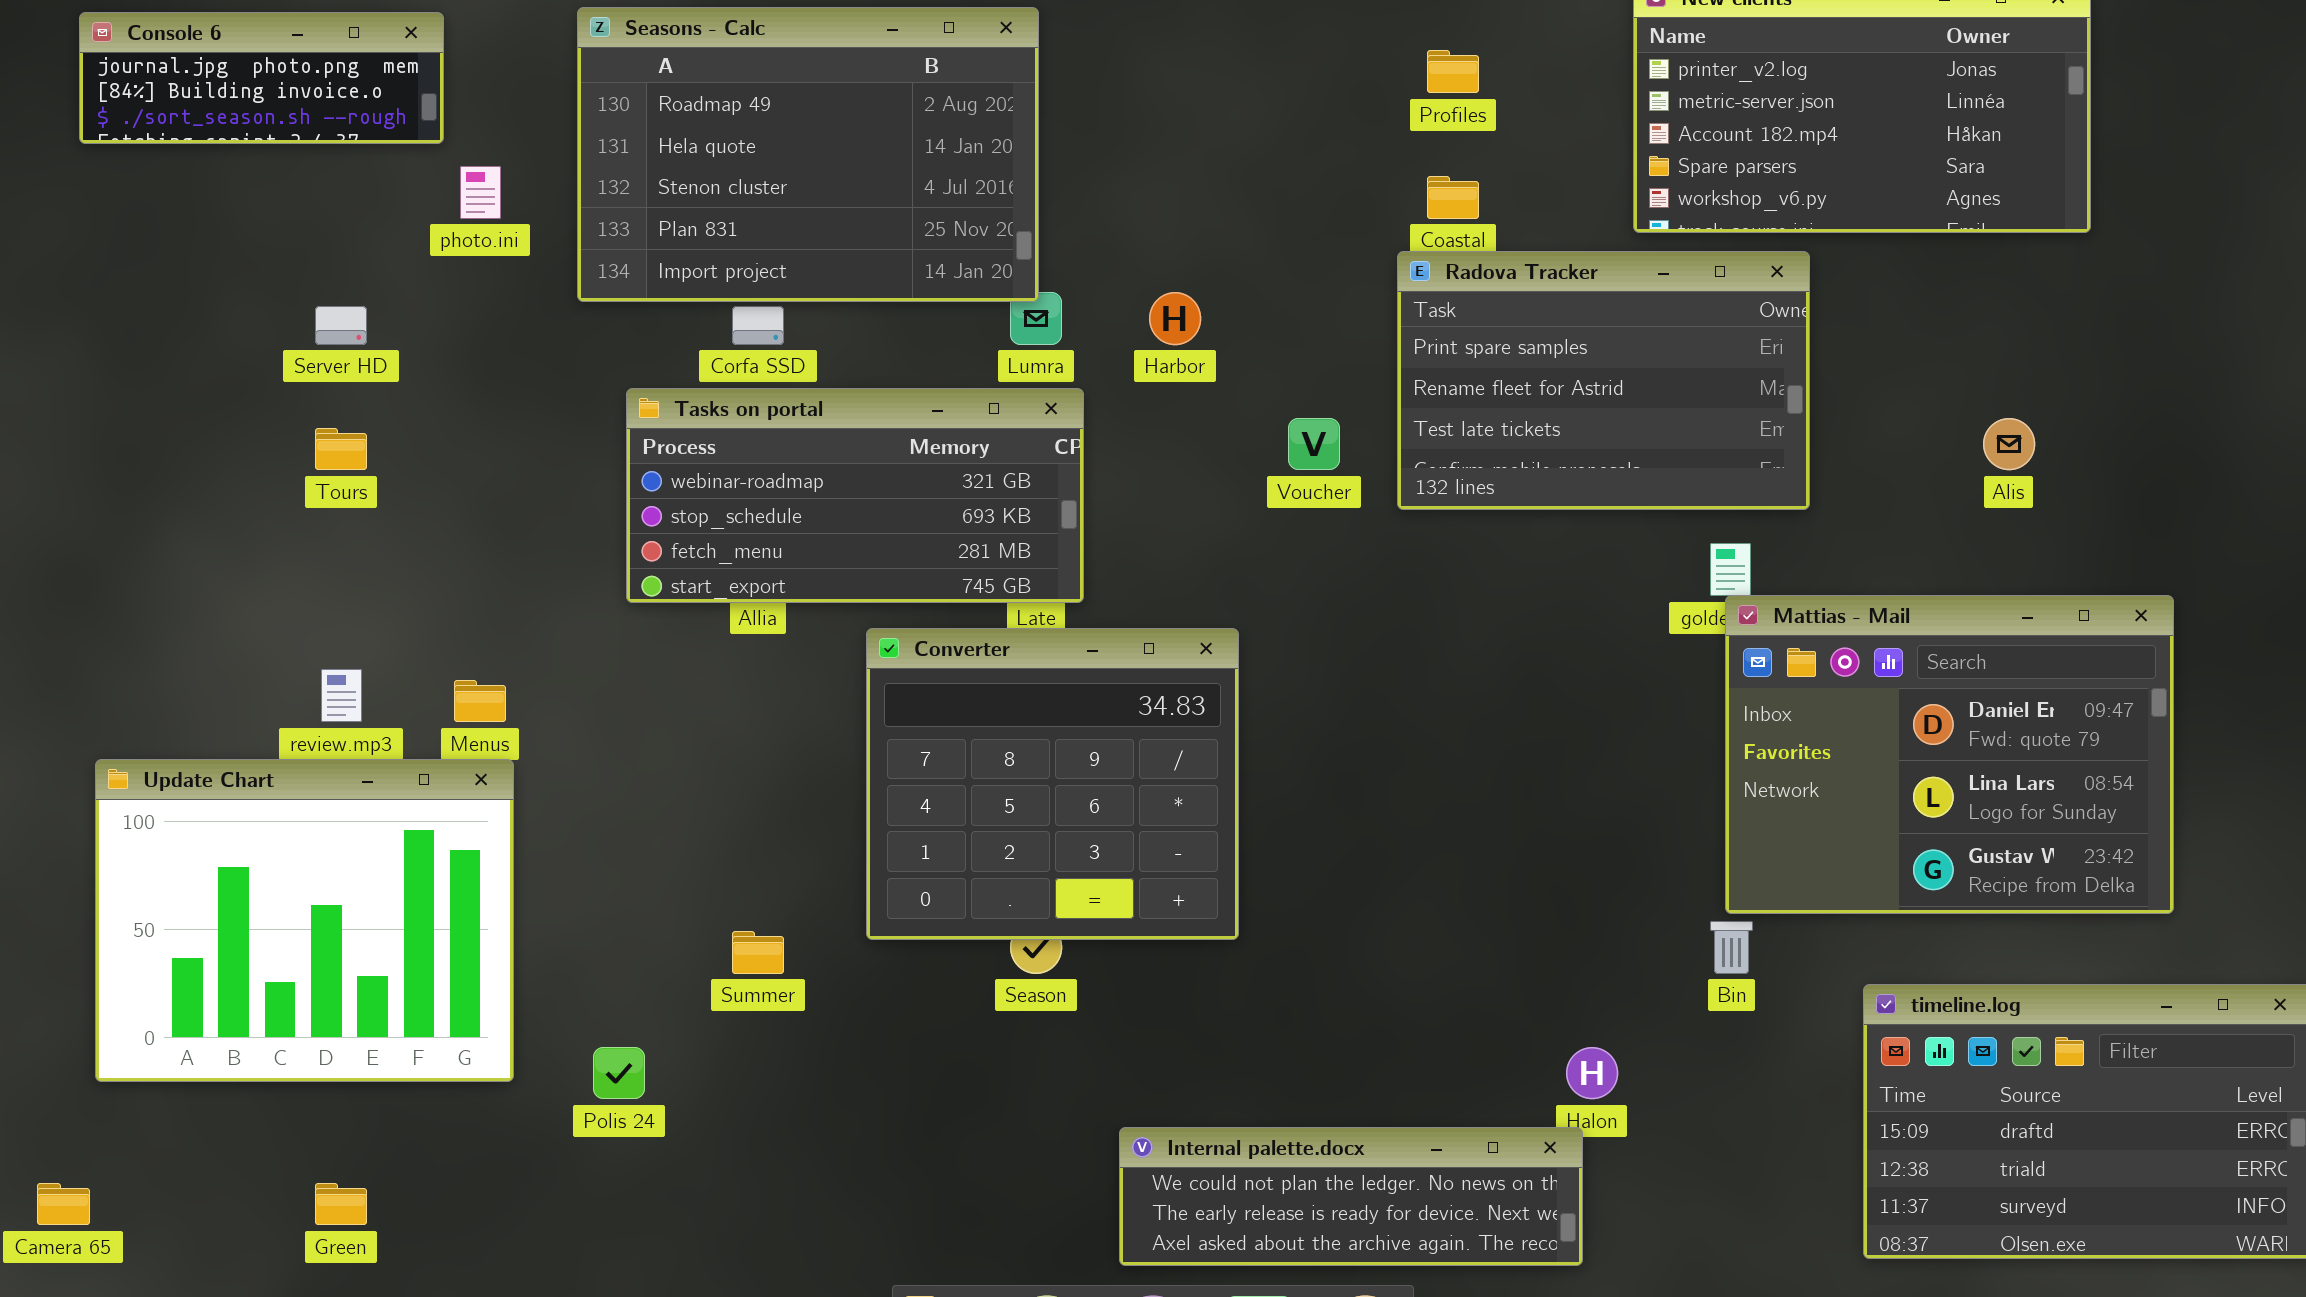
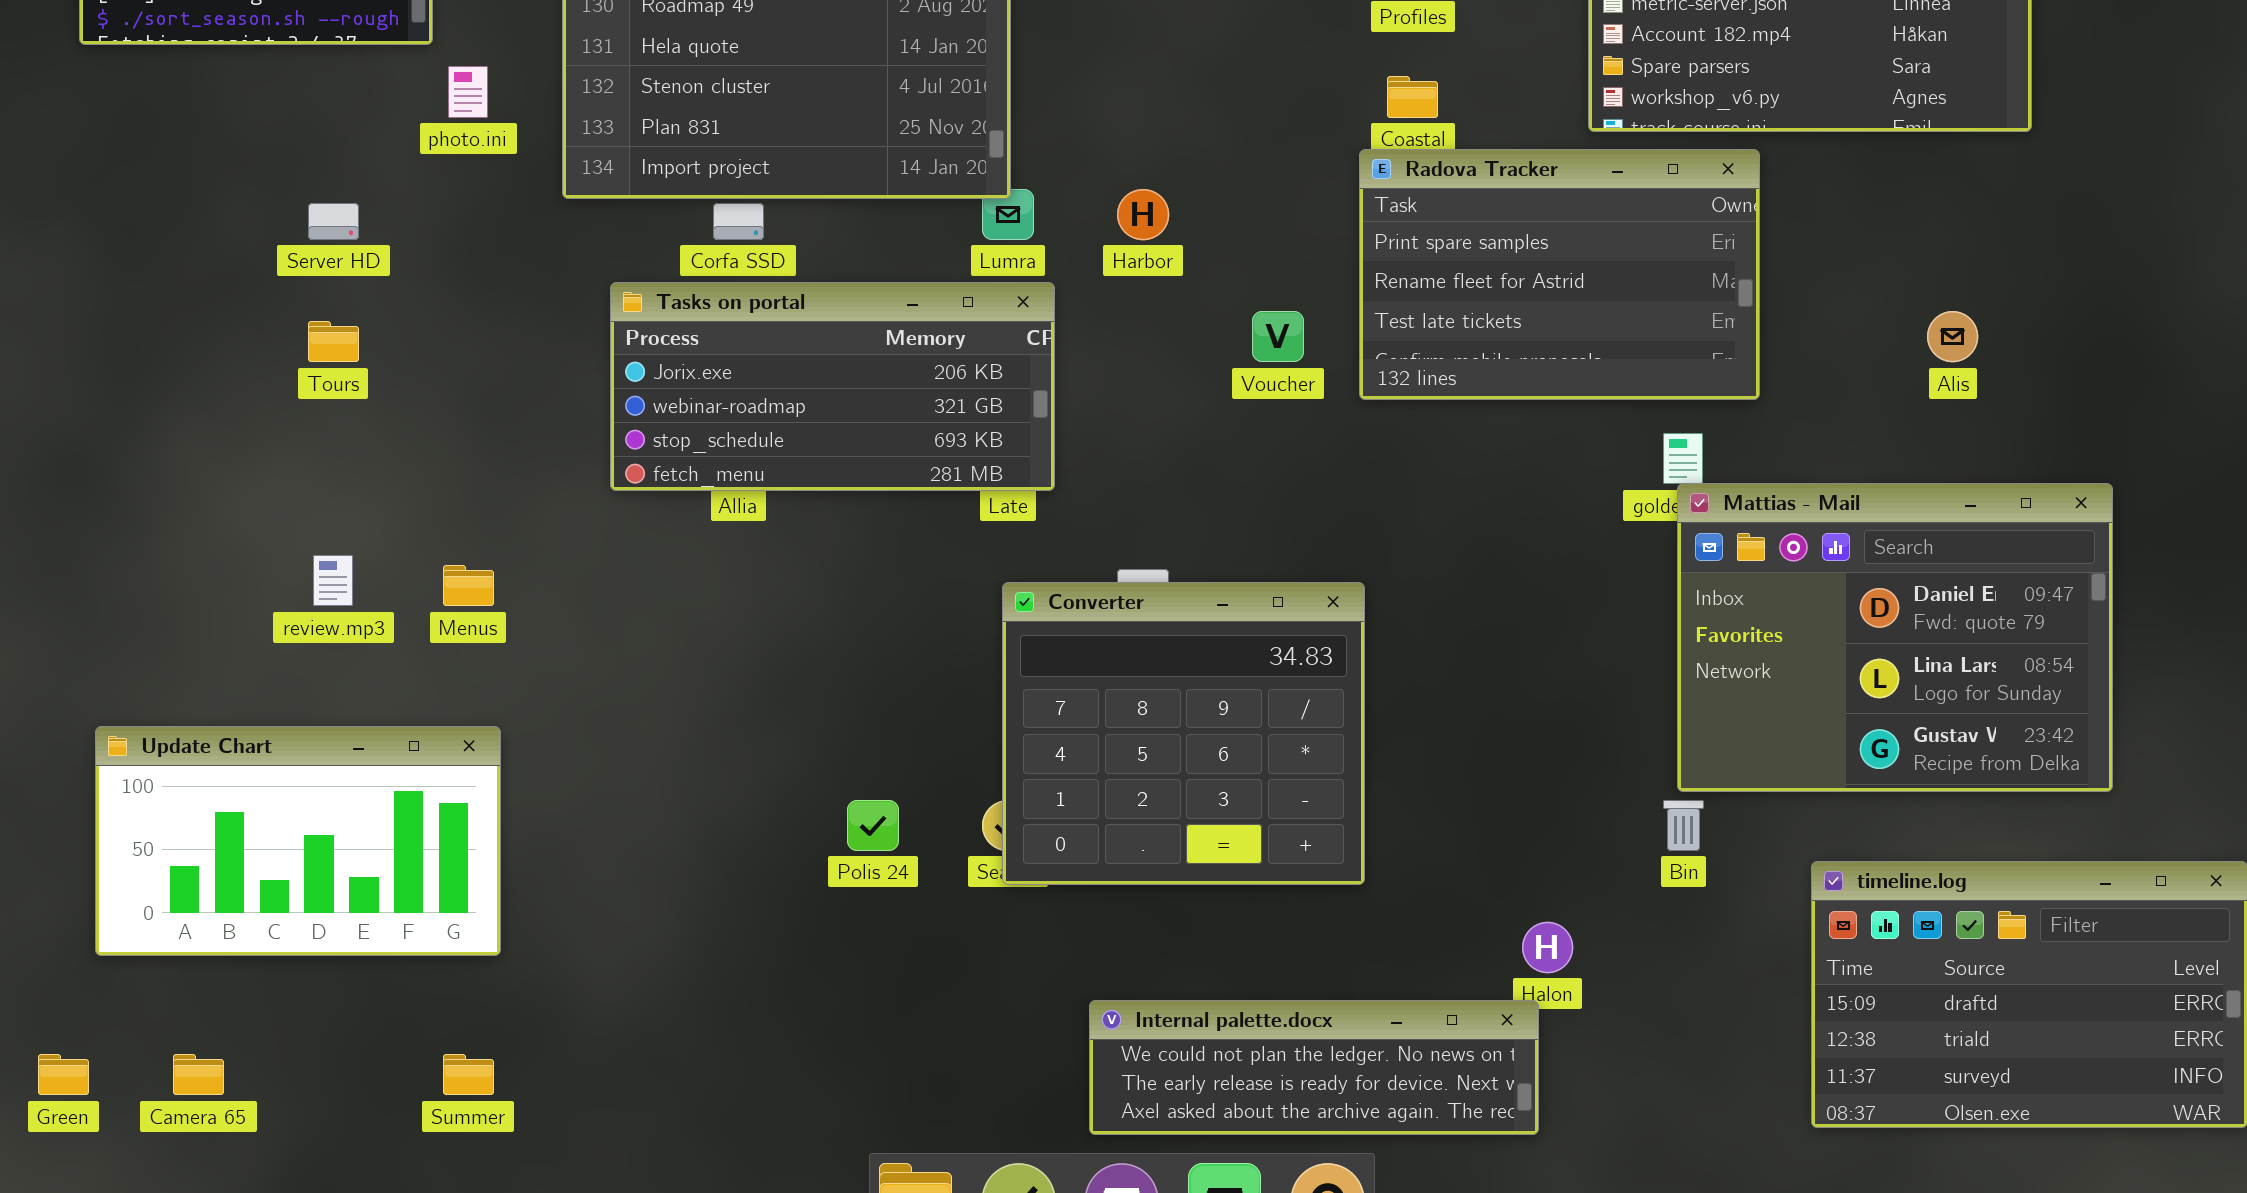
Tasks on portal: [626,388,1084,603] -> [610,282,1055,491], scrolled up 1 row
Converter: [866,628,1239,940] -> [1002,582,1365,885], moved
Update Chart: [95,759,514,1082] -> [95,726,501,956], resized
Summer: [732,931,784,974] -> [443,1054,494,1095], moved
Polis 24: [593,1047,645,1099] -> [847,800,899,851], moved
Camera 65: [37,1183,90,1225] -> [173,1054,224,1095], moved
Green: [315,1183,367,1225] -> [38,1054,89,1095], moved

